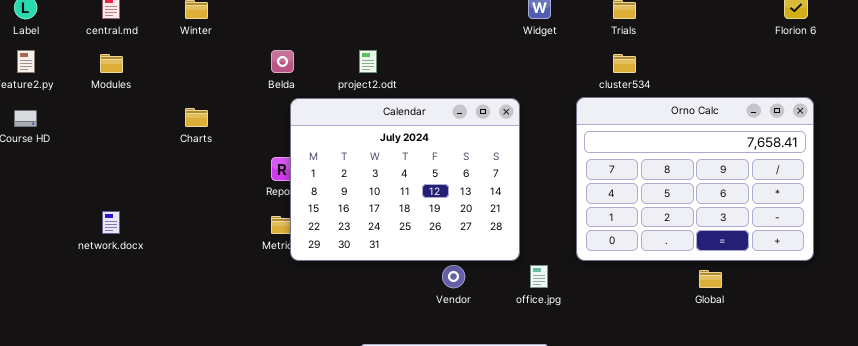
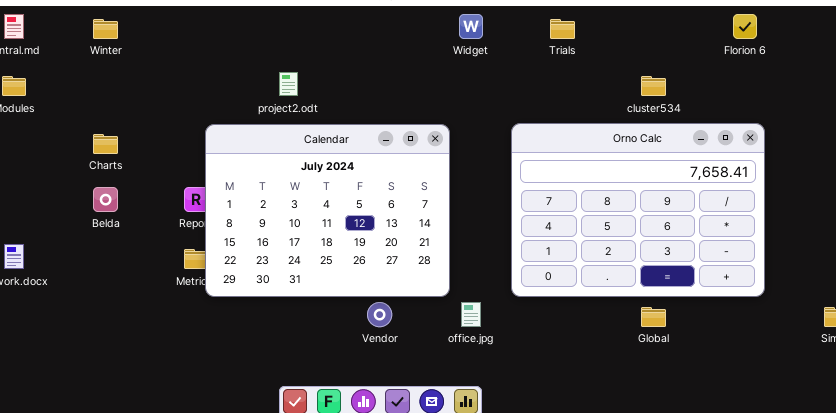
Belda: [271,50,294,73] -> [93,187,118,212], moved
cluster534: [613,54,636,73] -> [641,76,666,96], moved

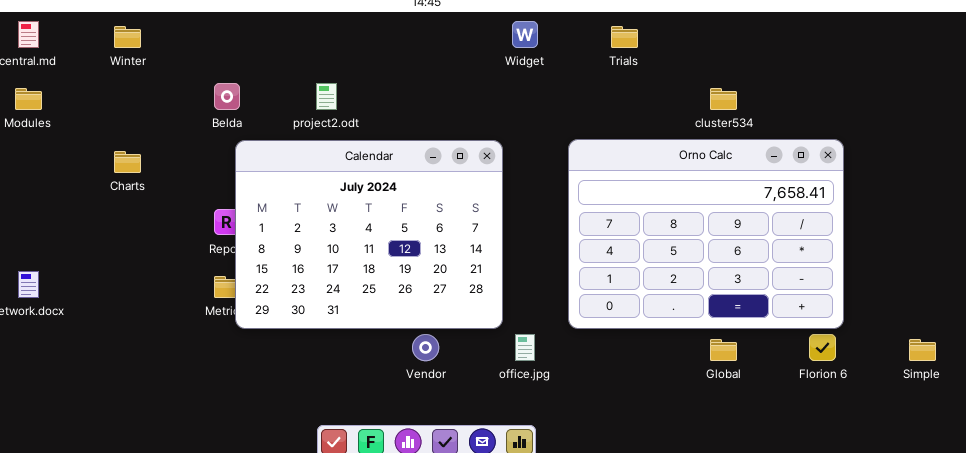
Florion 6: [733,14,757,39] -> [809,334,836,361], moved
Belda: [93,187,118,212] -> [214,83,240,110], moved

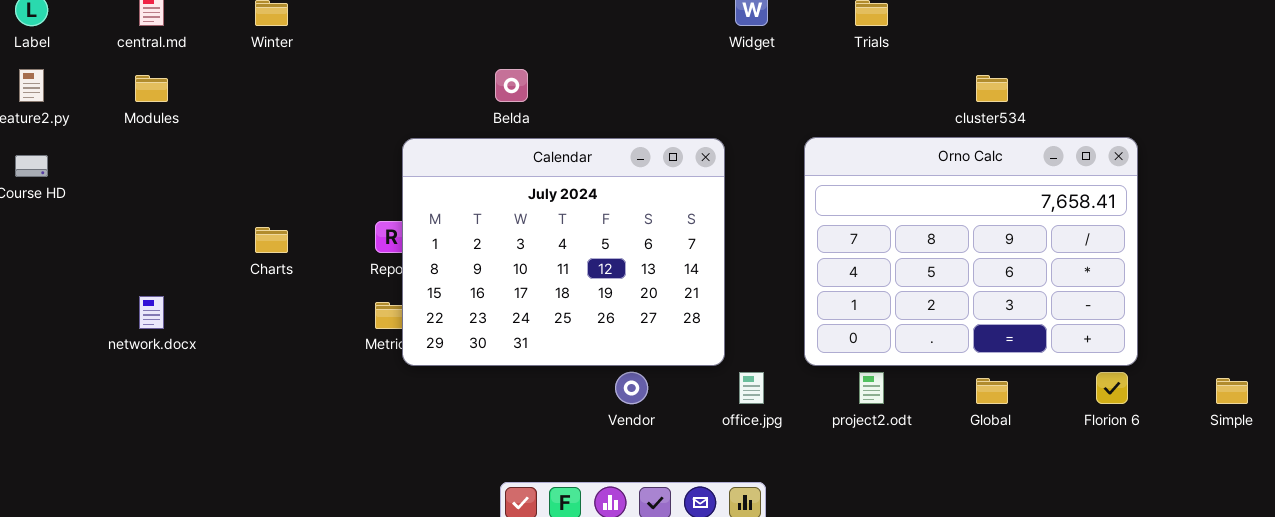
Belda: [214,83,240,110] -> [495,69,528,102], moved
project2.odt: [316,83,337,110] -> [859,372,884,404], moved
Charts: [114,151,141,173] -> [255,227,288,253], moved

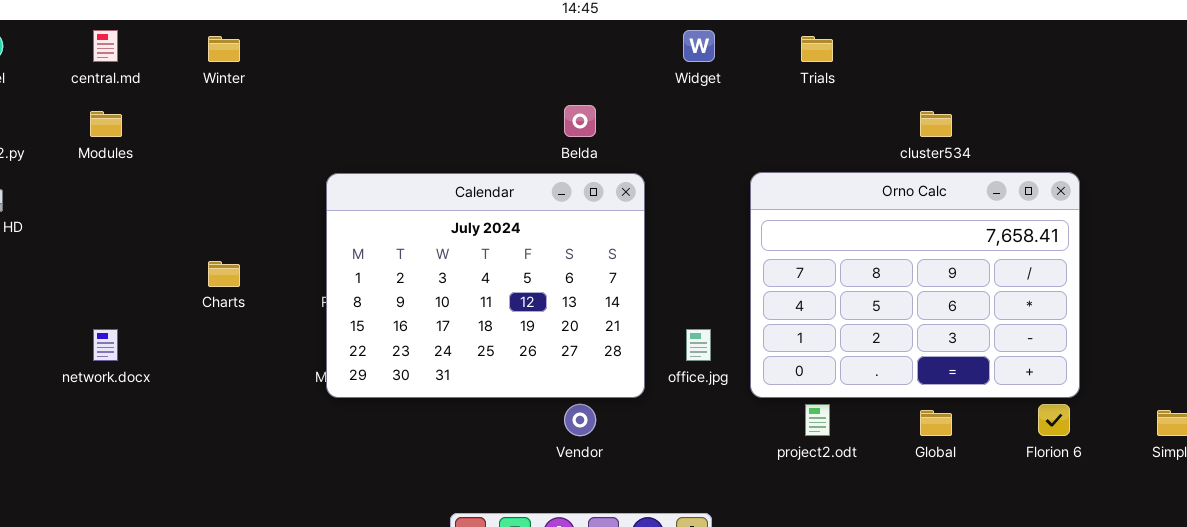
Belda: [495,69,528,102] -> [564,105,596,137], moved
Calendar: [402,138,725,366] -> [326,173,645,398], moved
office.jpg: [739,372,764,404] -> [686,329,711,361], moved

